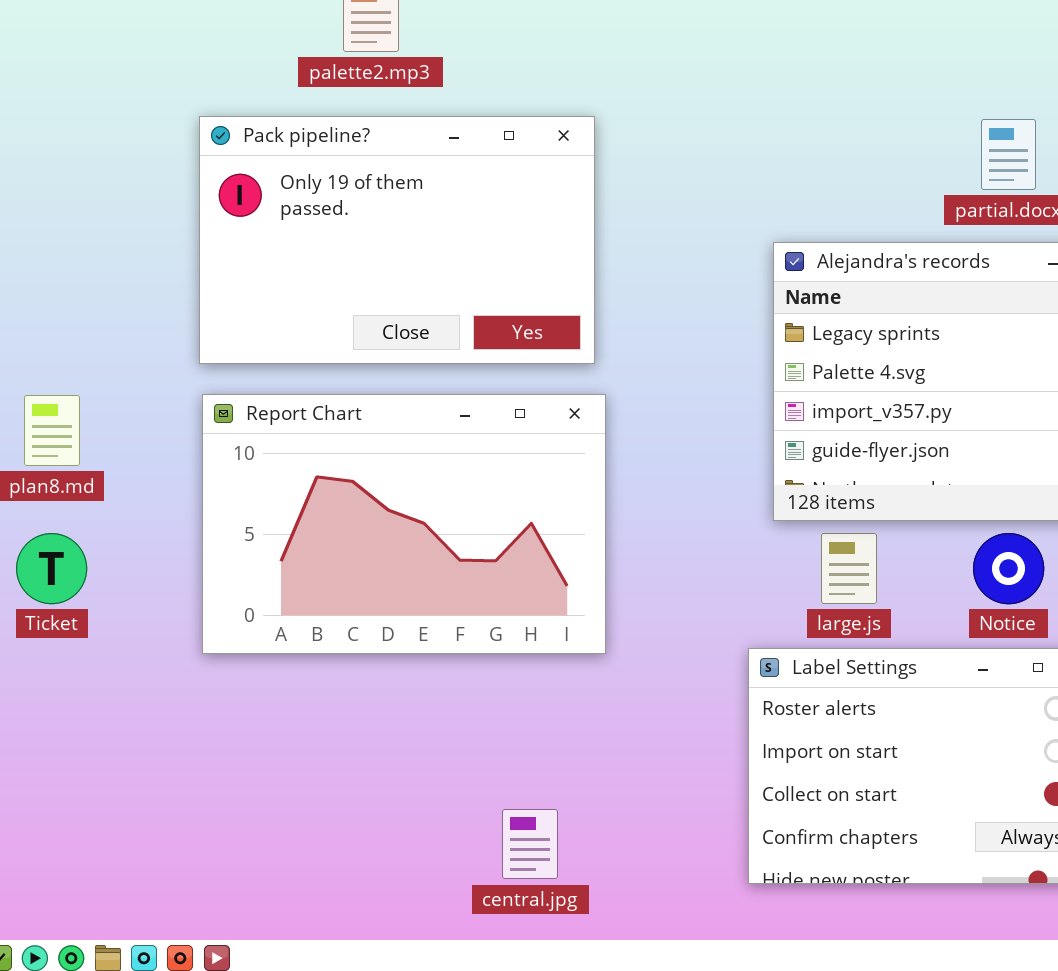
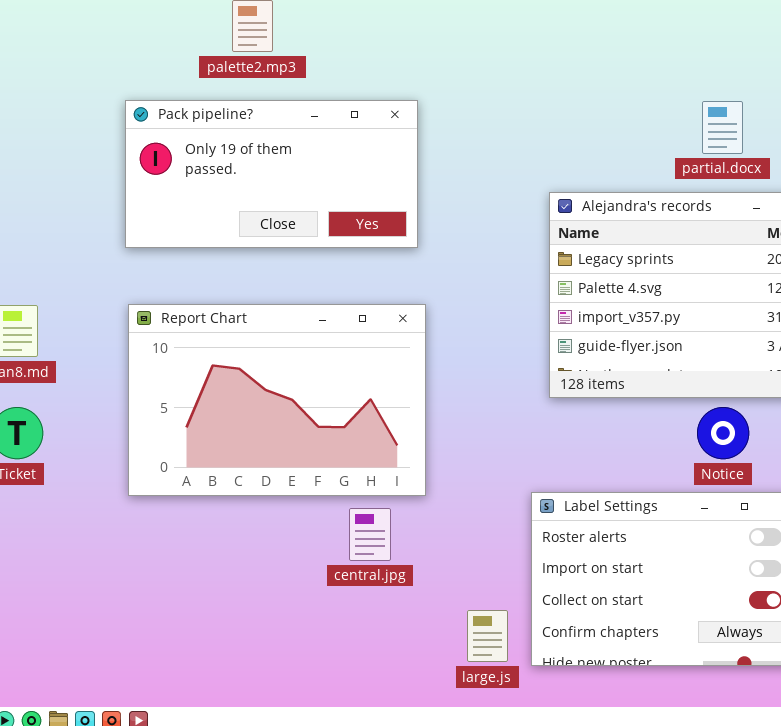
Pack pipeline?: [199,116,595,364] -> [125,100,418,248], resized
large.js: [821,533,877,604] -> [467,610,508,662], moved
central.jpg: [502,809,558,879] -> [349,508,391,561], moved

